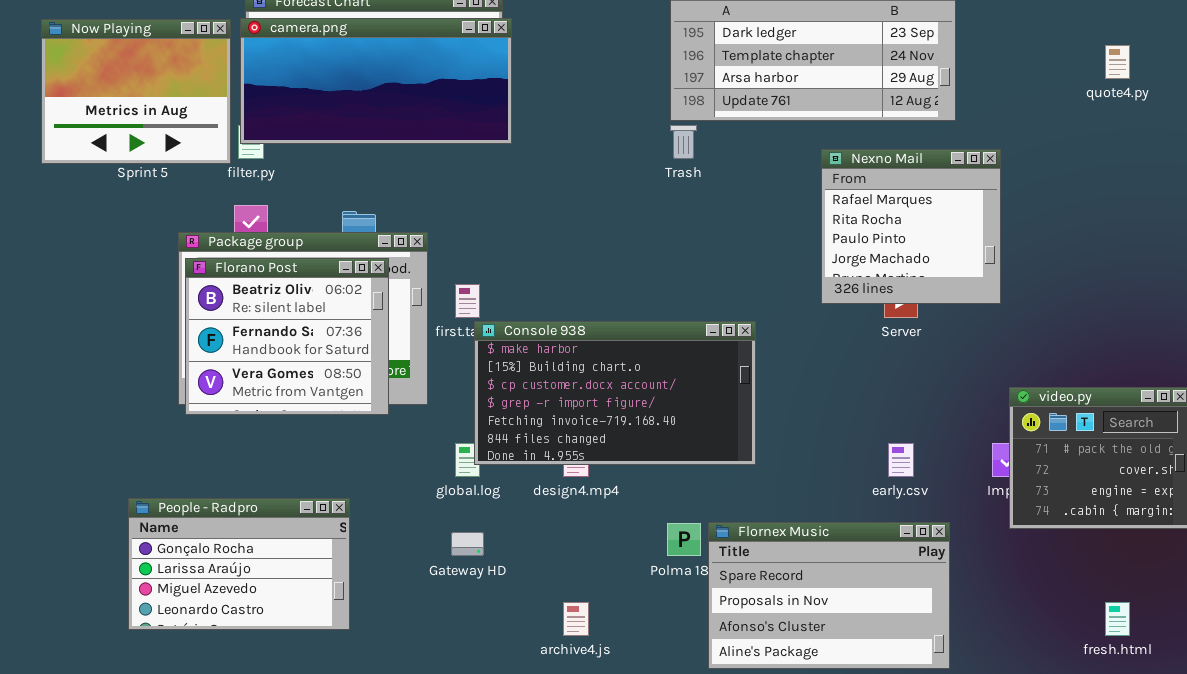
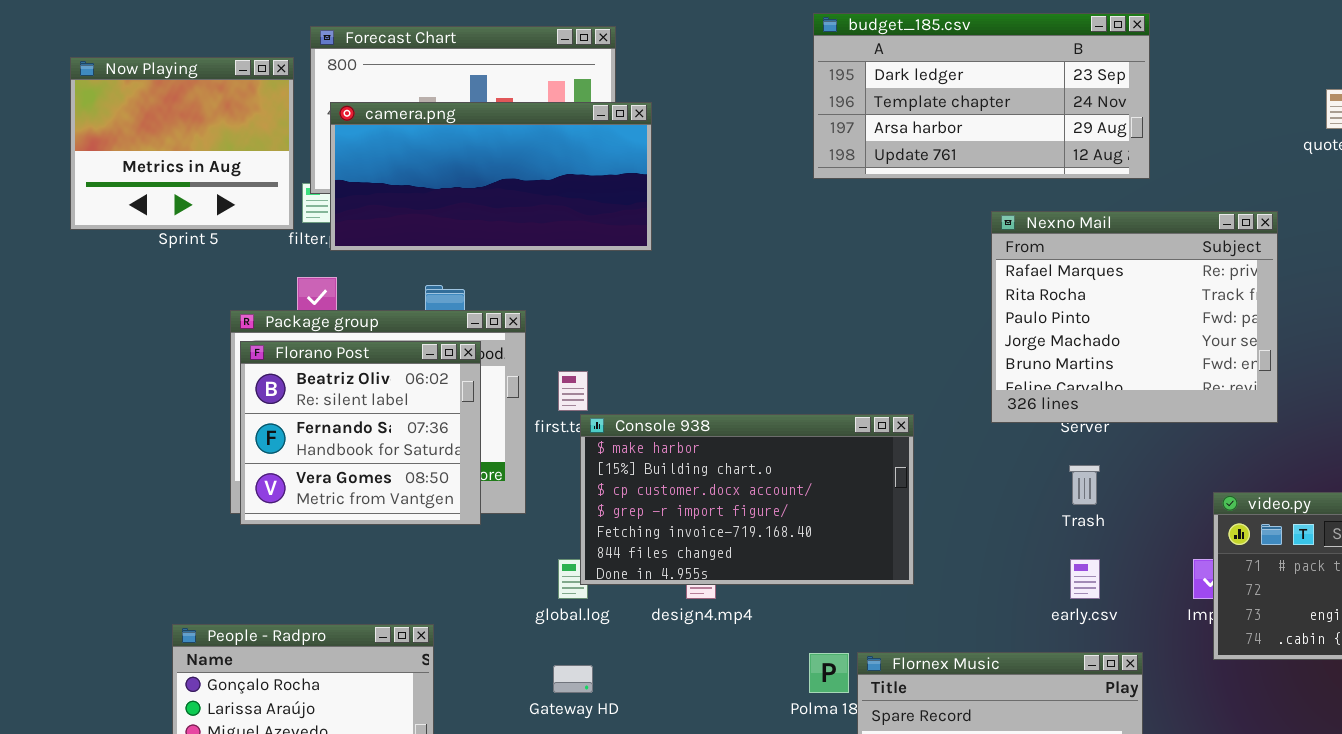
camera.png: [240,18,512,144] -> [330,102,652,251], moved
Trash: [670,125,697,159] -> [1069,465,1100,505], moved
Nexno Mail: [821,149,1001,304] -> [991,211,1278,423], resized

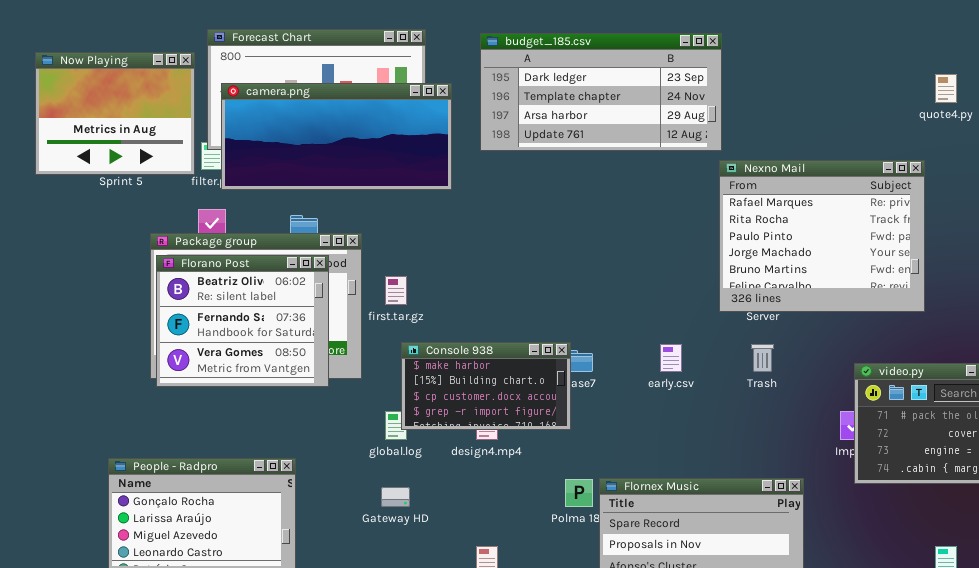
budget_185.csv: [813,13,1150,179] -> [480,33,722,151], moved
Nexno Mail: [991,211,1278,423] -> [719,160,925,312], moved
Console 938: [580,414,914,585] -> [401,342,571,430], resized
early.csv: [1070,559,1100,599] -> [660,344,682,372], moved

